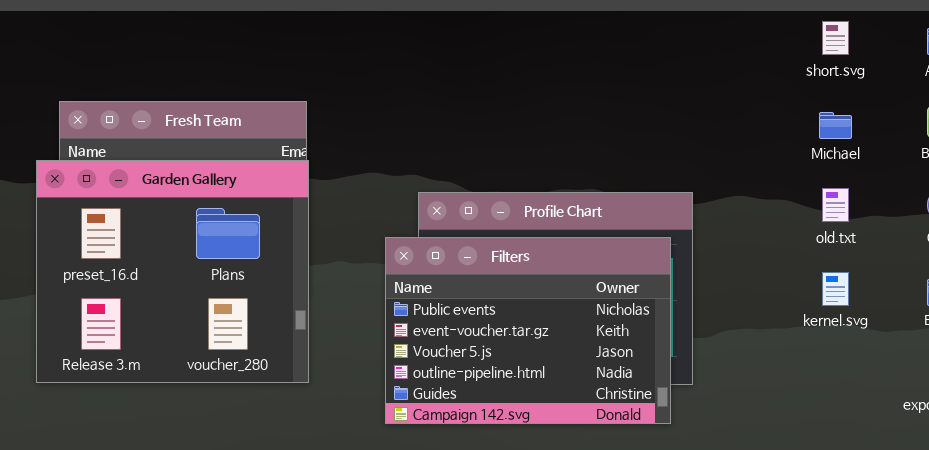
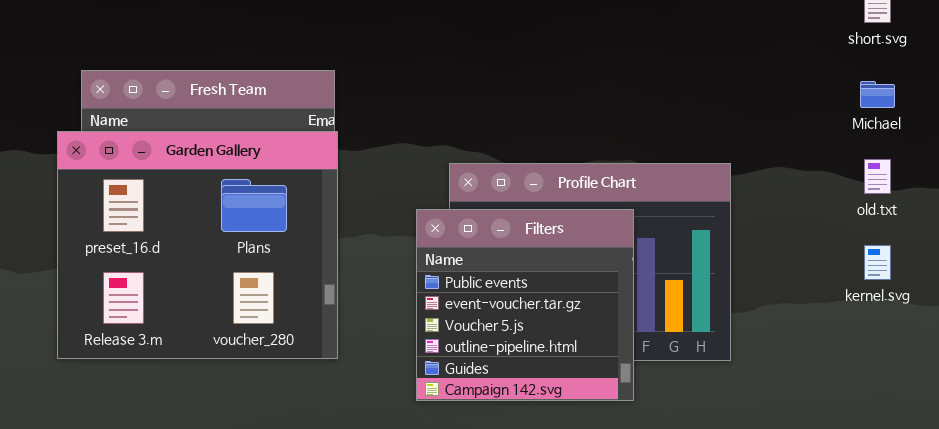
Filters: [385,237,671,424] -> [416,209,634,401], resized

